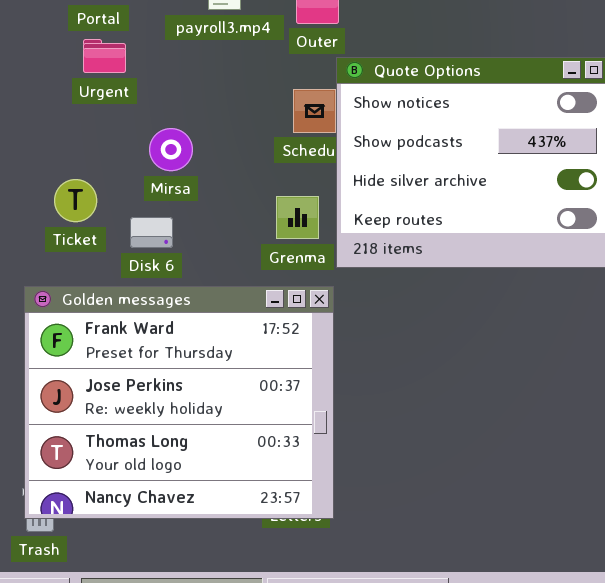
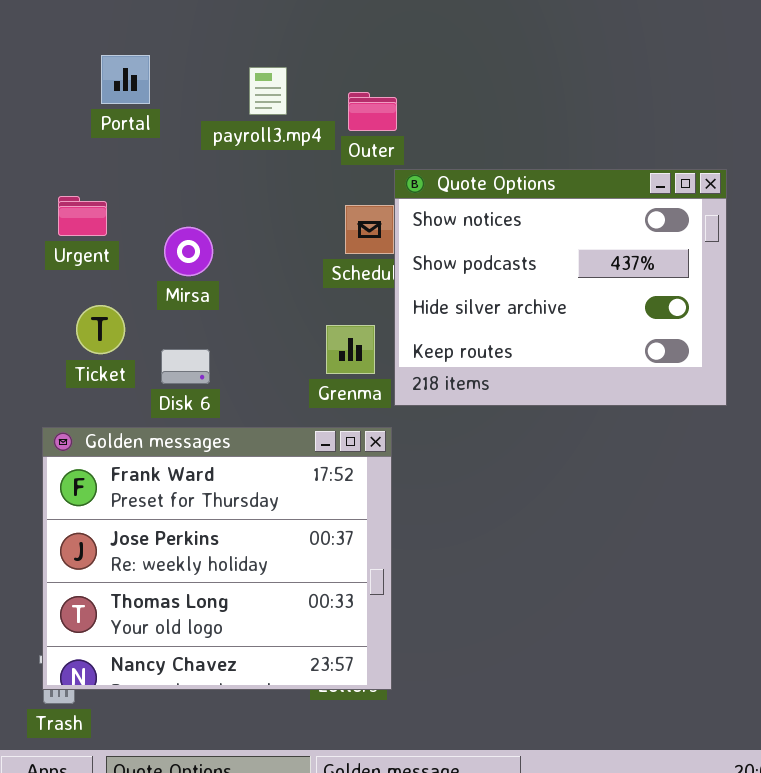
Urgent: [83,39,126,73] -> [58,196,107,236], moved
Mirsa: [149,128,193,171] -> [164,227,213,276], moved

